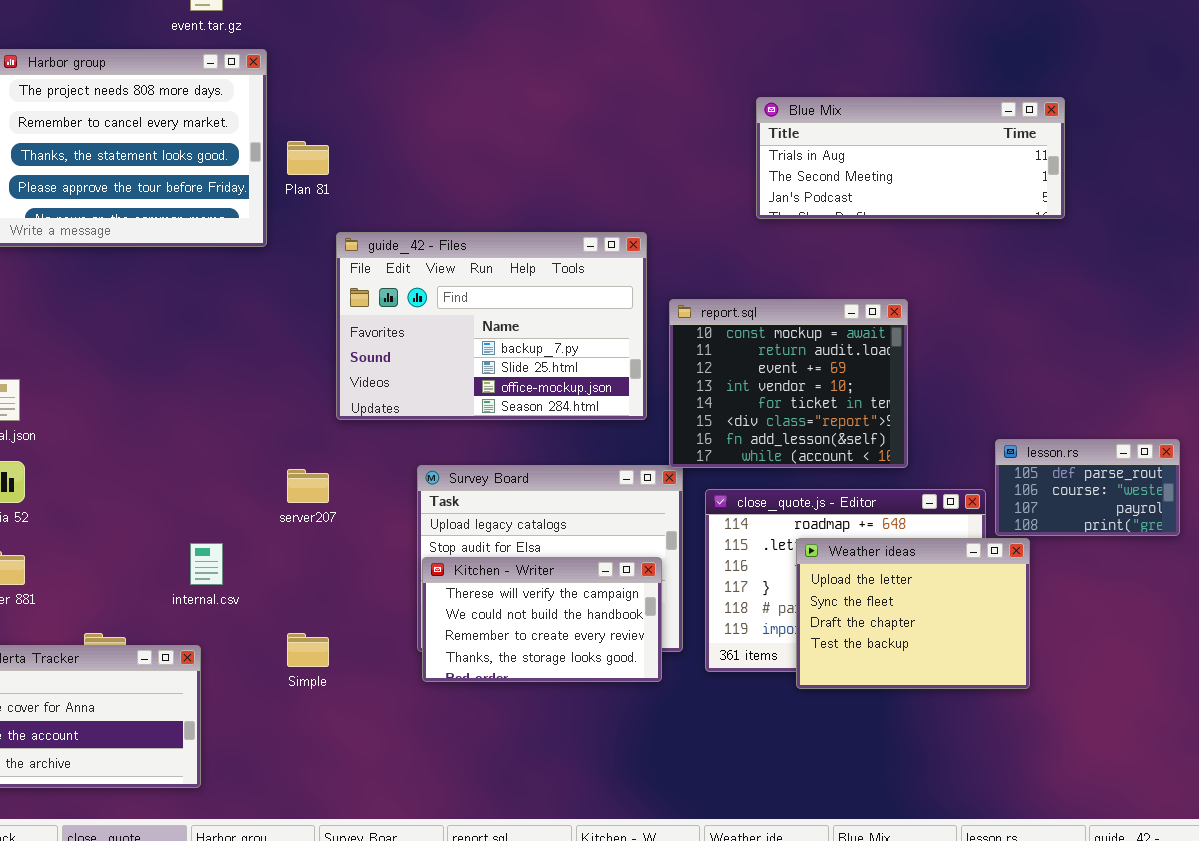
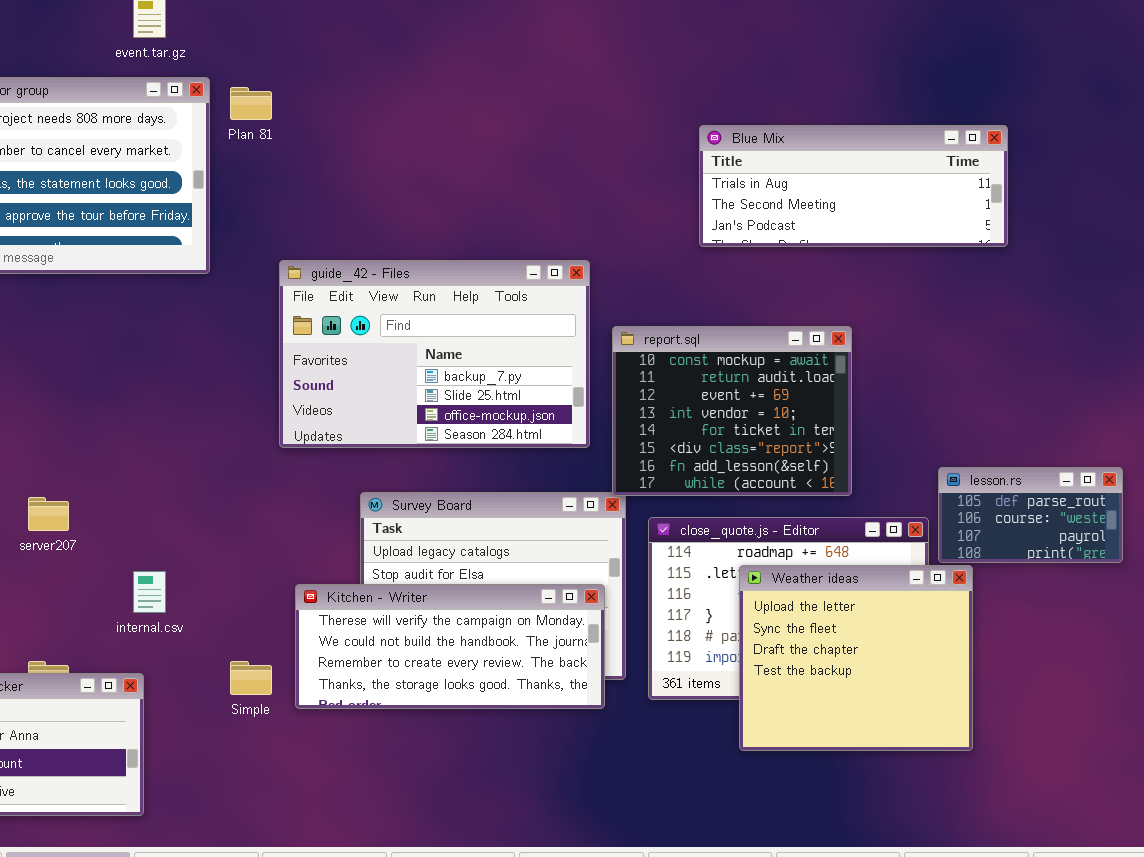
Plan 81: [287,141,329,175] -> [230,87,272,120], moved
server207: [287,469,329,503] -> [28,497,69,531], moved
Weather ideas: [796,538,1030,689] -> [739,565,973,751], resized
Kitchen - Writer: [422,557,662,682] -> [295,584,605,709], resized

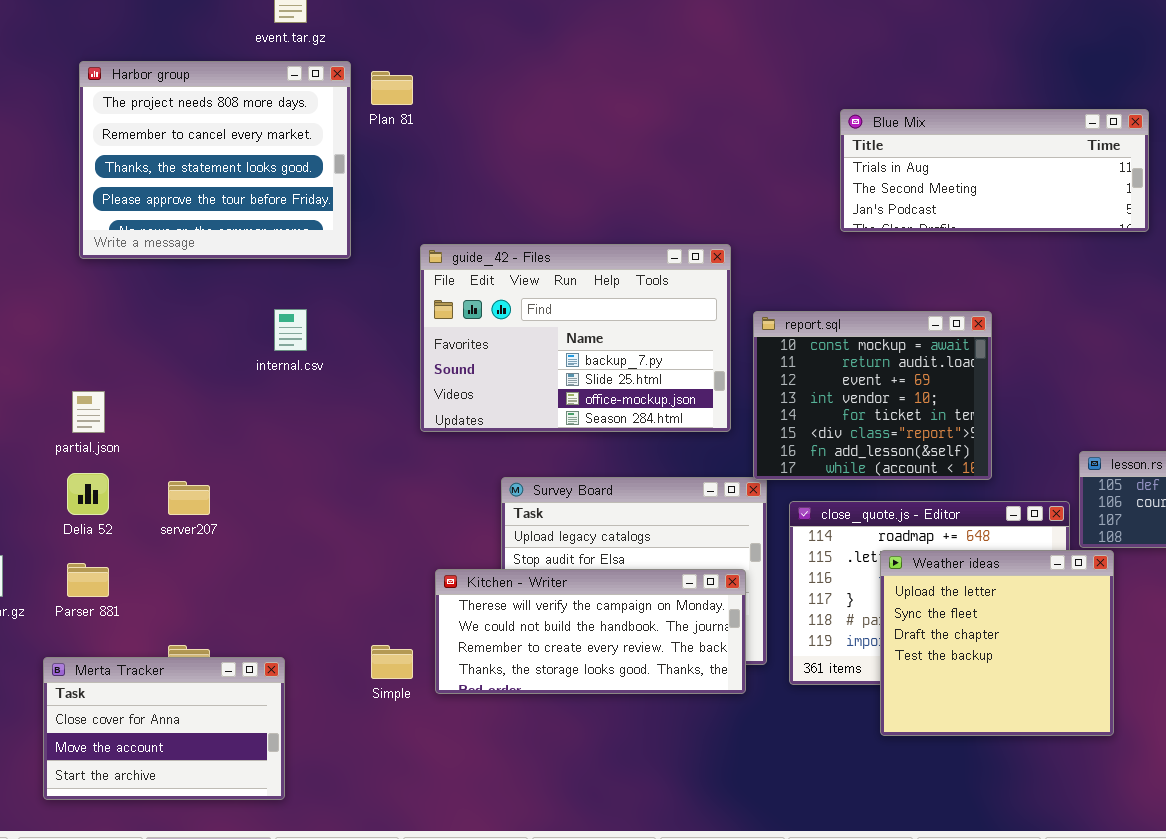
internal.csv: [133,571,166,613] -> [274,309,307,351], moved

